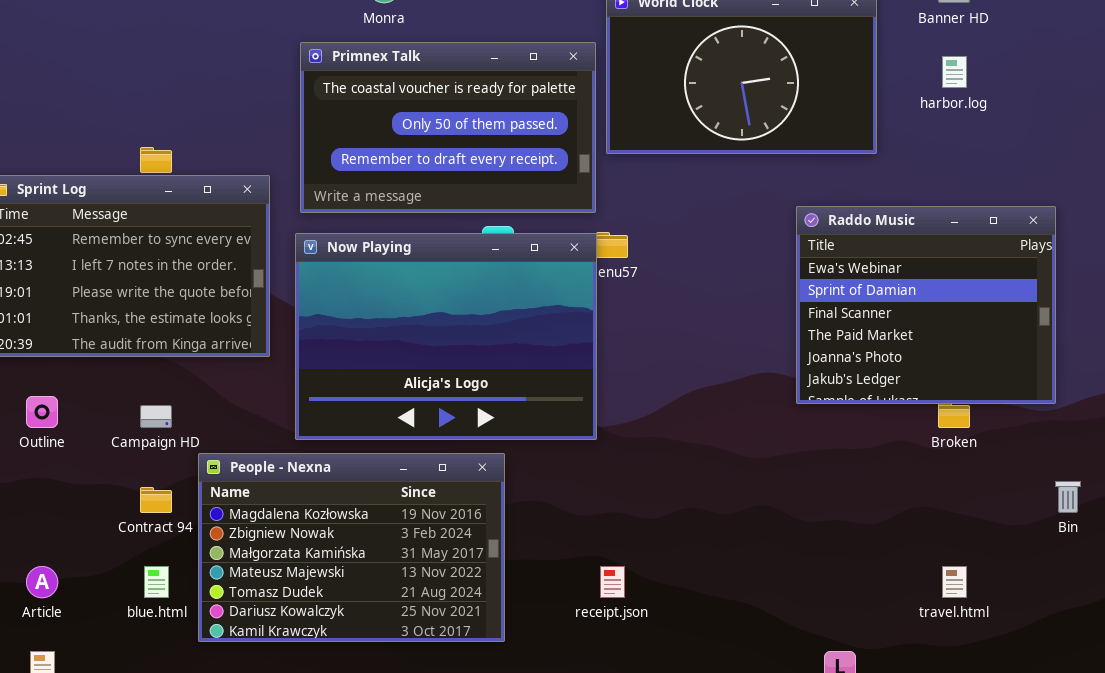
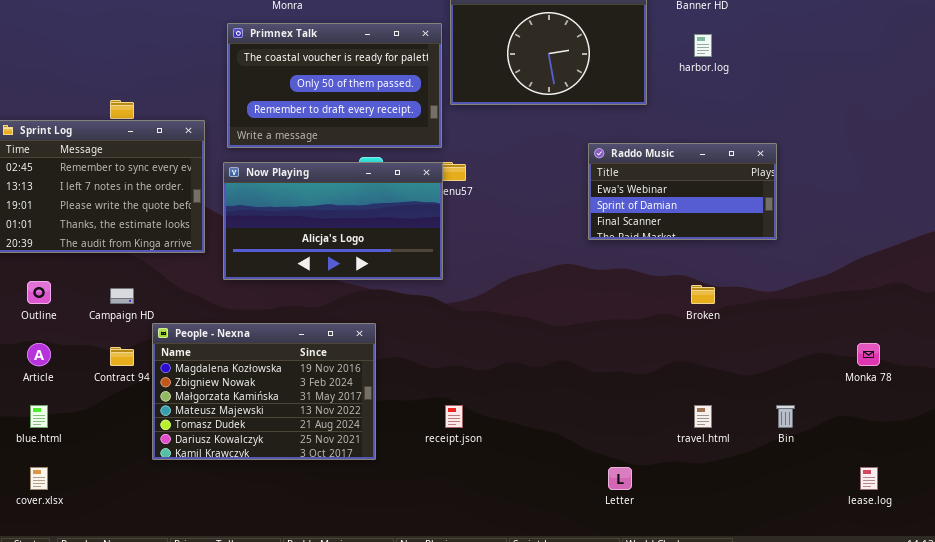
Raddo Music: [796,206,1056,404] -> [588,143,777,240], resized
Now Playing: [295,233,597,440] -> [223,162,443,280], resized
Bin: [1055,481,1081,513] -> [776,405,795,428], moved
Article: [26,566,58,598] -> [27,343,51,366], moved
blue.html: [144,566,169,598] -> [30,405,48,428], moved

